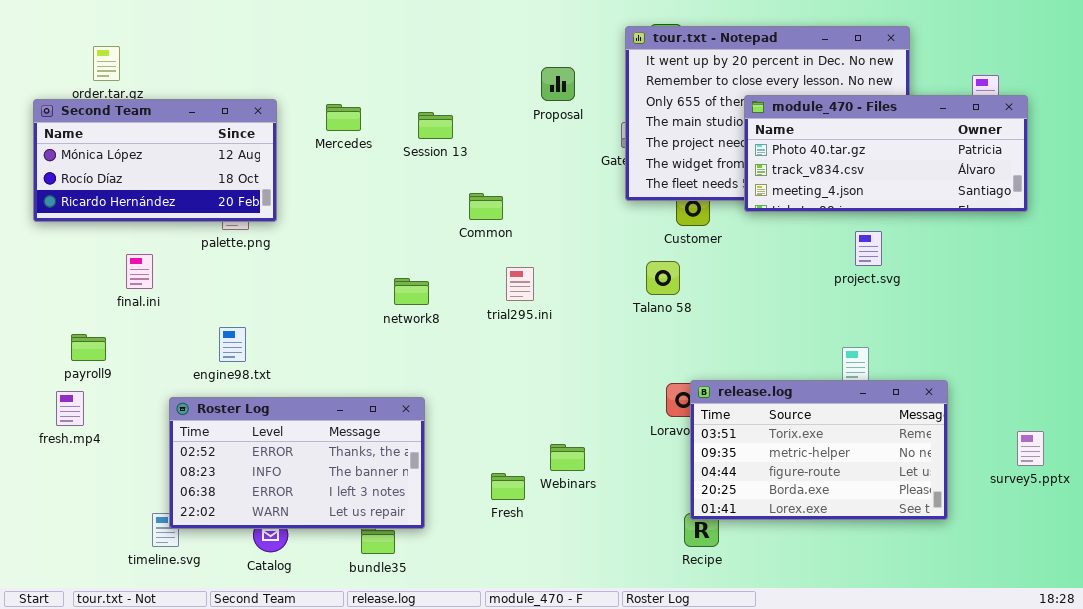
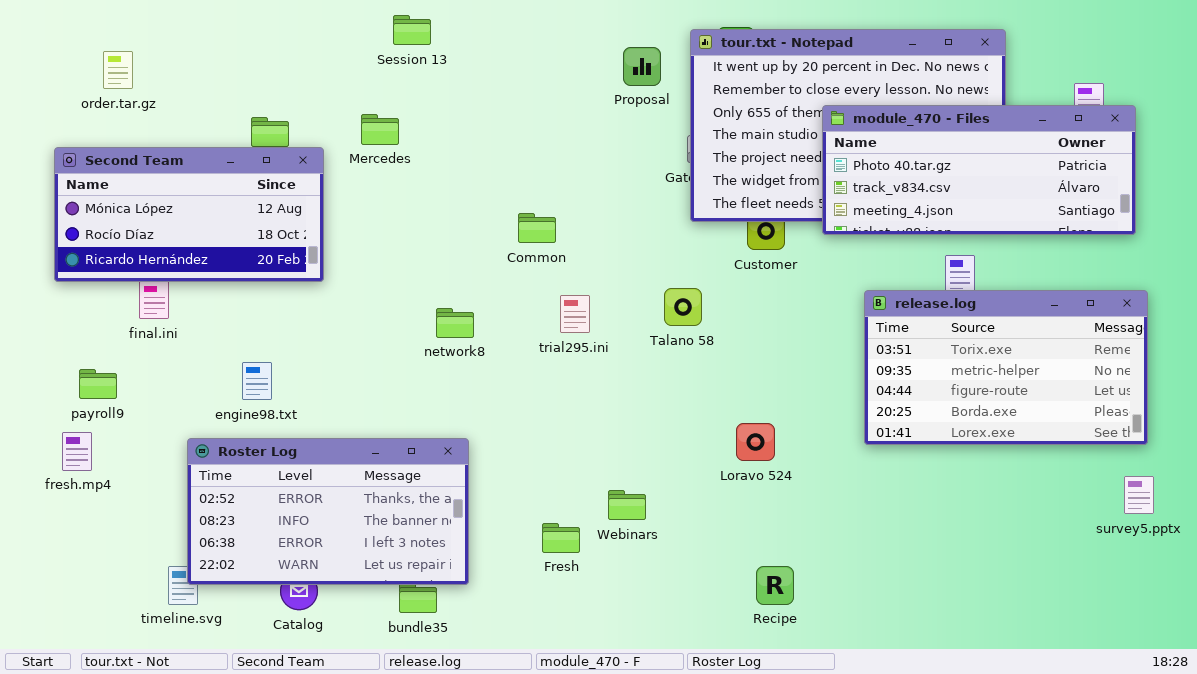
Proposal: [541,67,575,101] -> [623,47,661,86], moved
Second Team: [33,99,277,222] -> [54,147,324,282], moved
Session 13: [418,112,453,139] -> [393,15,431,45], moved
Talano 58: [646,261,680,295] -> [664,288,702,326], moved
release.log: [690,380,948,520] -> [864,290,1148,445], moved

